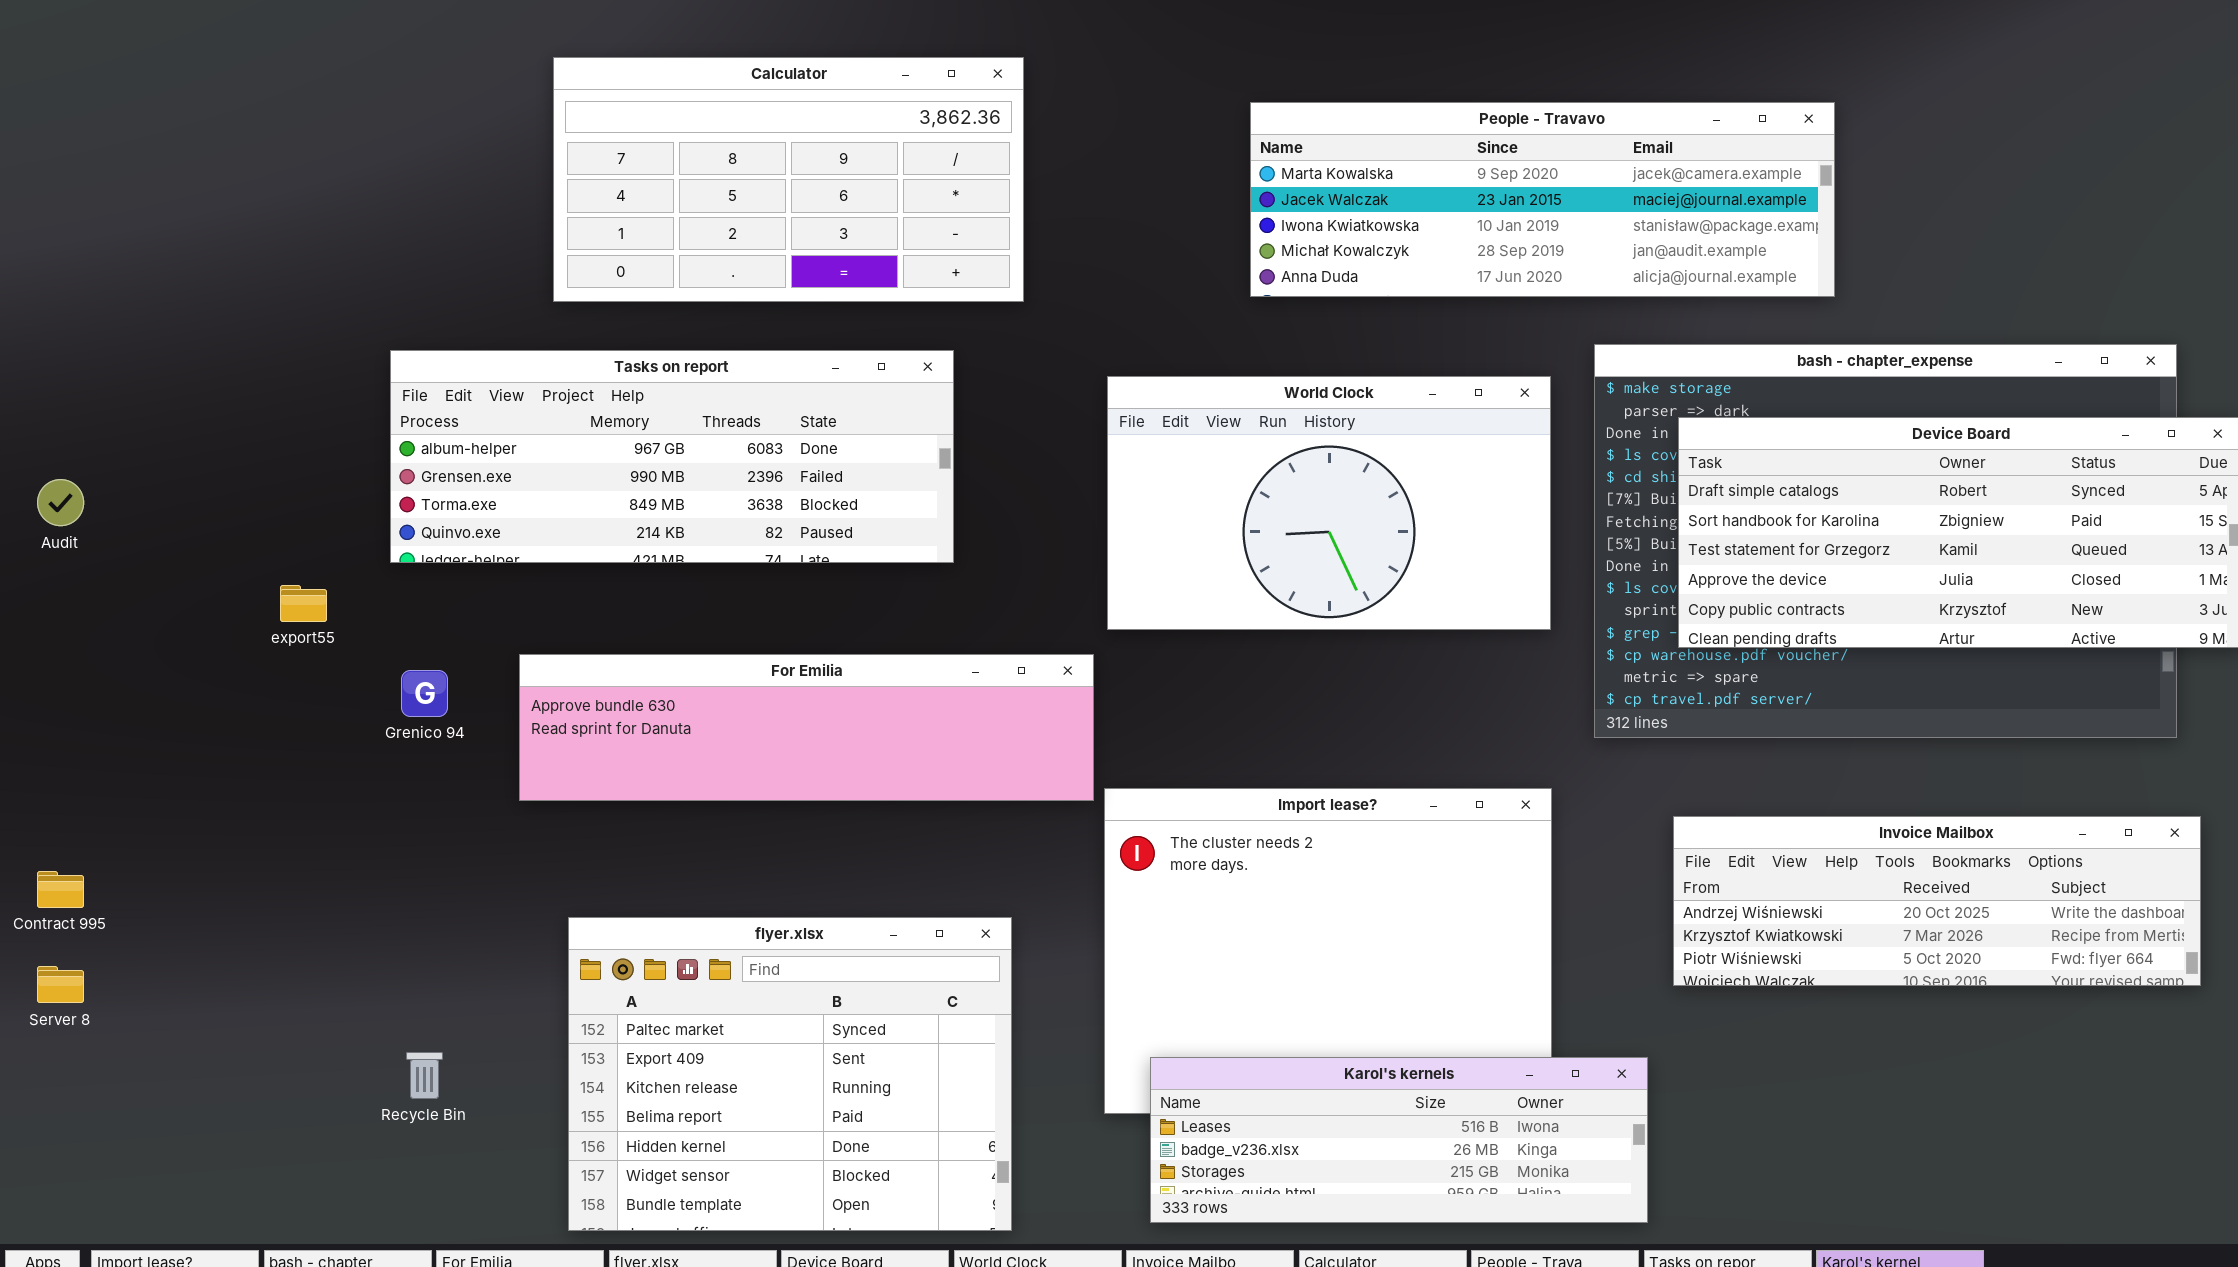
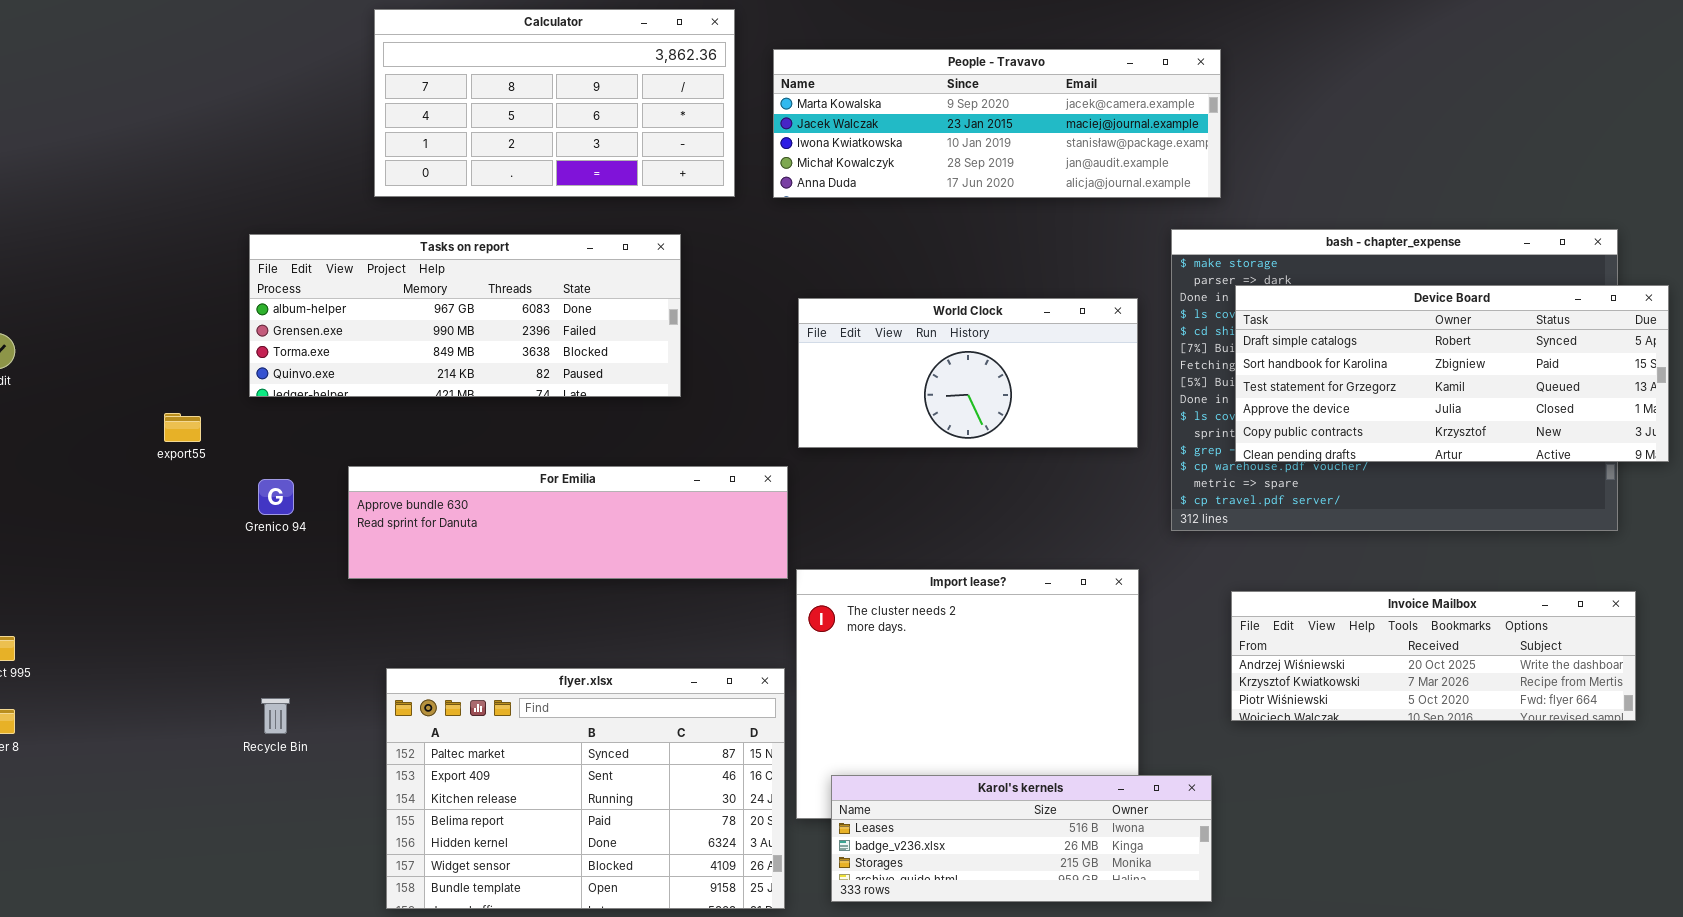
People - Travavo: [1250,102,1835,297] -> [773,49,1221,198], moved
World Clock: [1107,376,1551,630] -> [798,298,1138,448], resized
flyer.xlsx: [568,917,1012,1231] -> [386,668,785,909], resized
Recycle Bin: [406,1052,443,1099] -> [261,698,290,734], moved

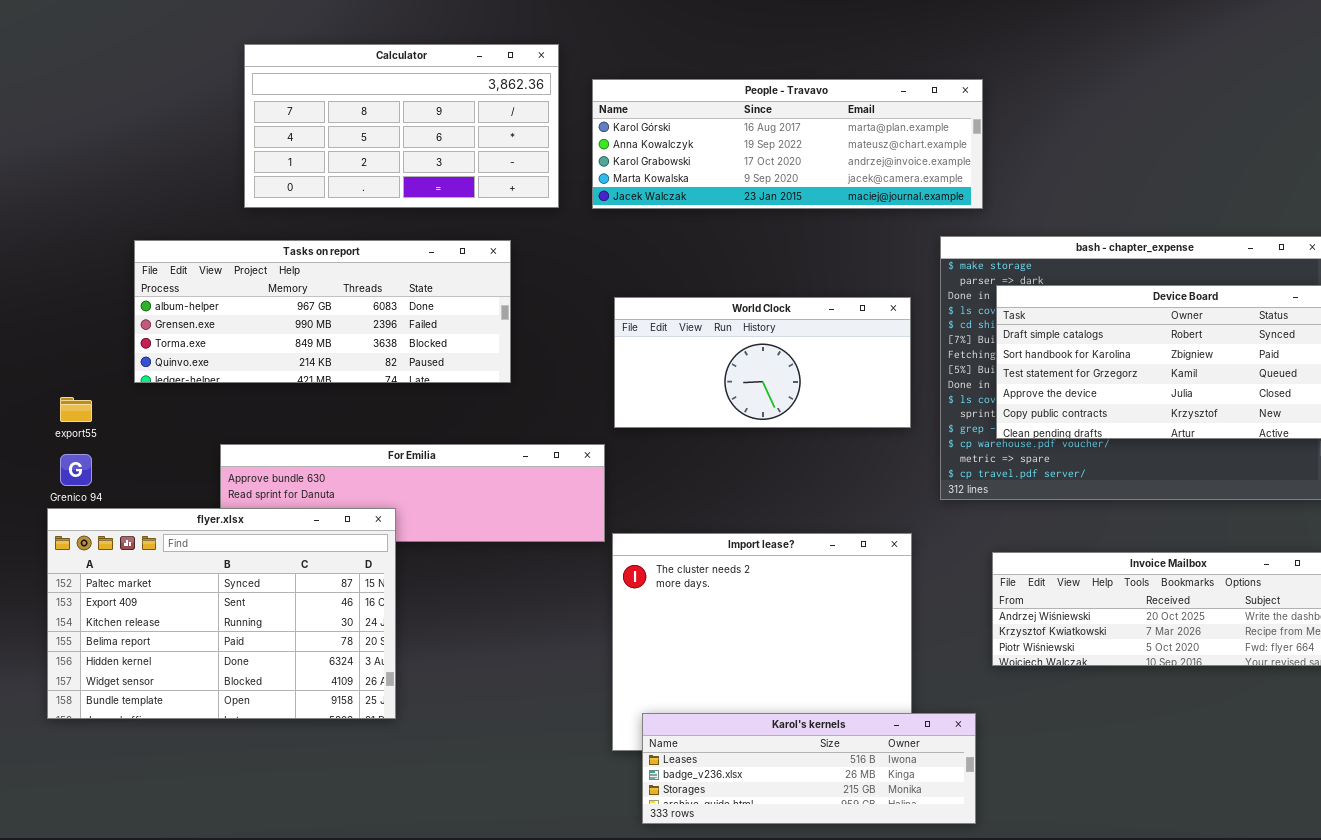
People - Travavo: [773,49,1221,198] -> [592,79,983,209], scrolled up 3 rows
Grenico 94: [258,479,294,515] -> [60,454,92,486], moved
flyer.xlsx: [386,668,785,909] -> [47,508,396,719], moved

